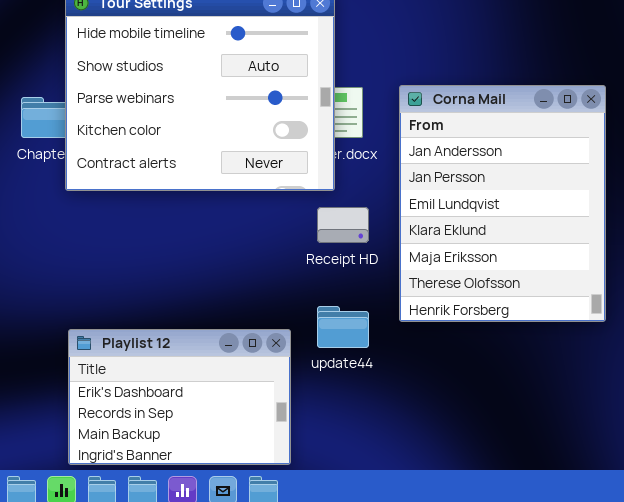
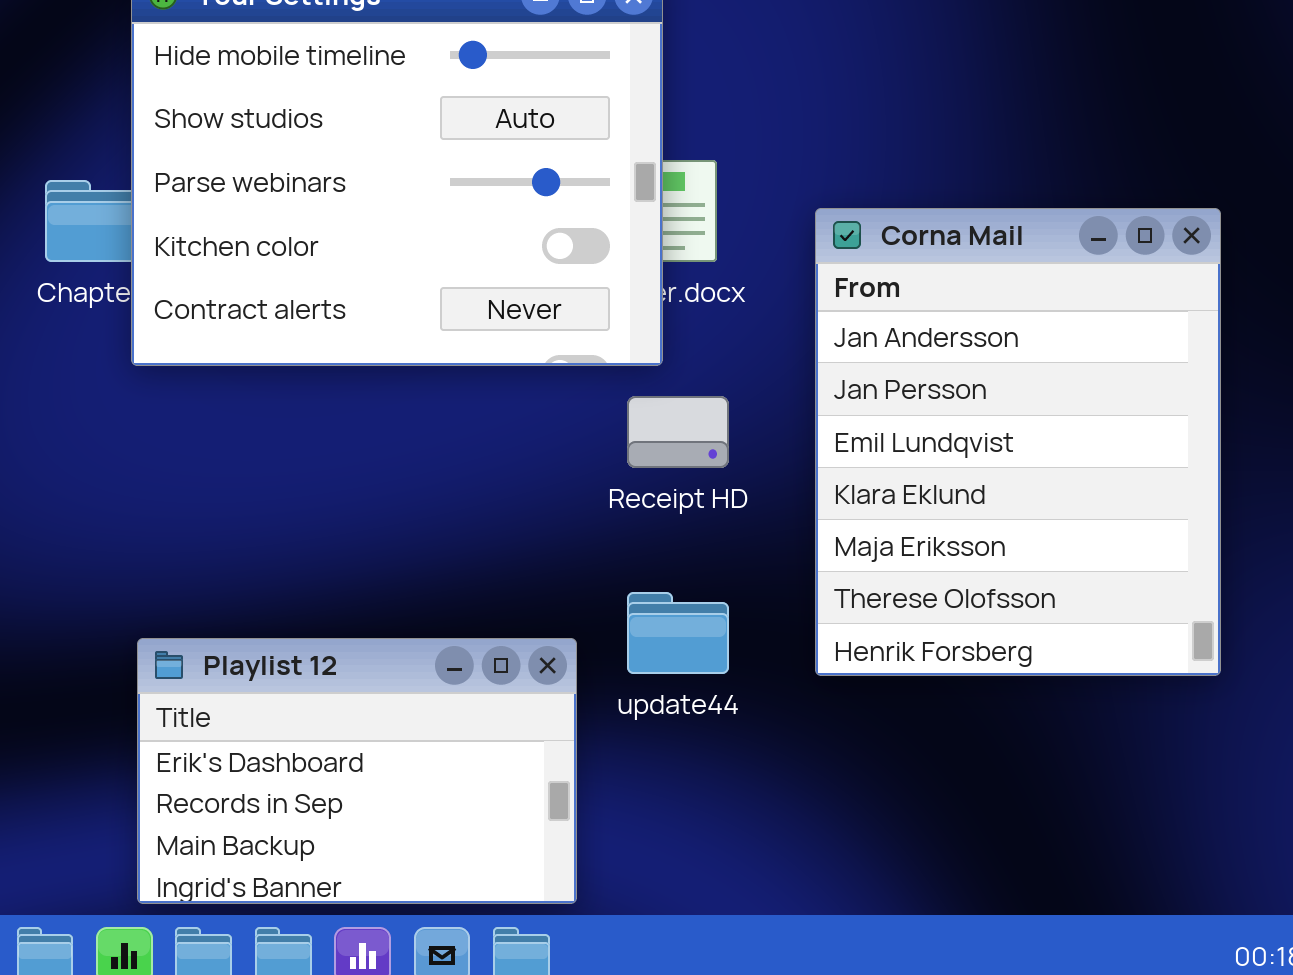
Corna Mail: [399,85,606,322] -> [815,208,1221,676], moved

